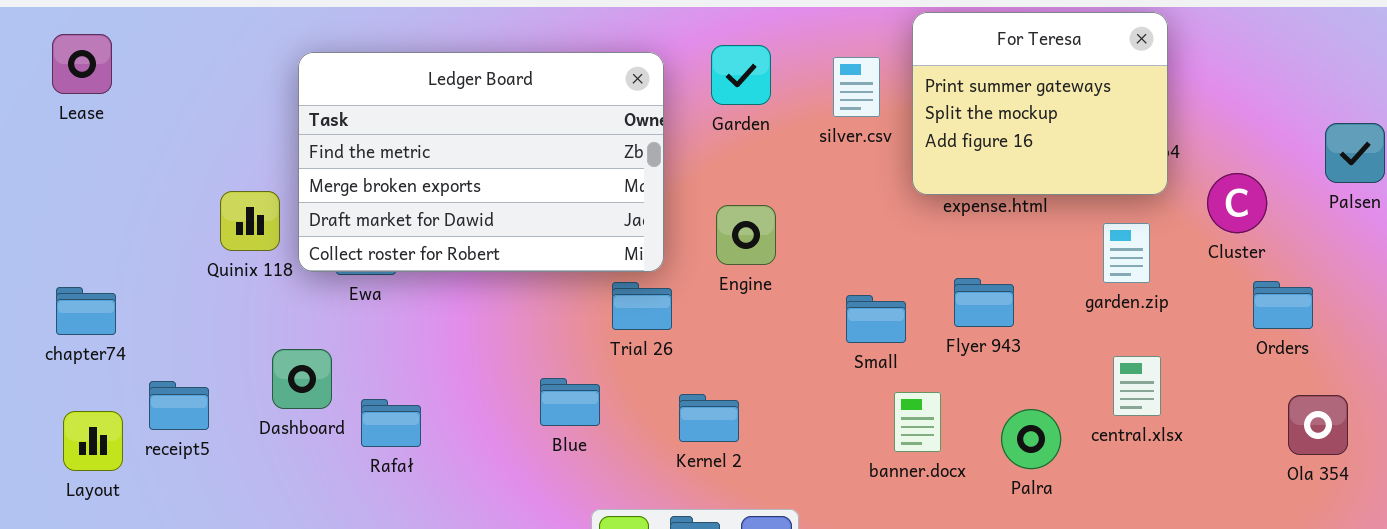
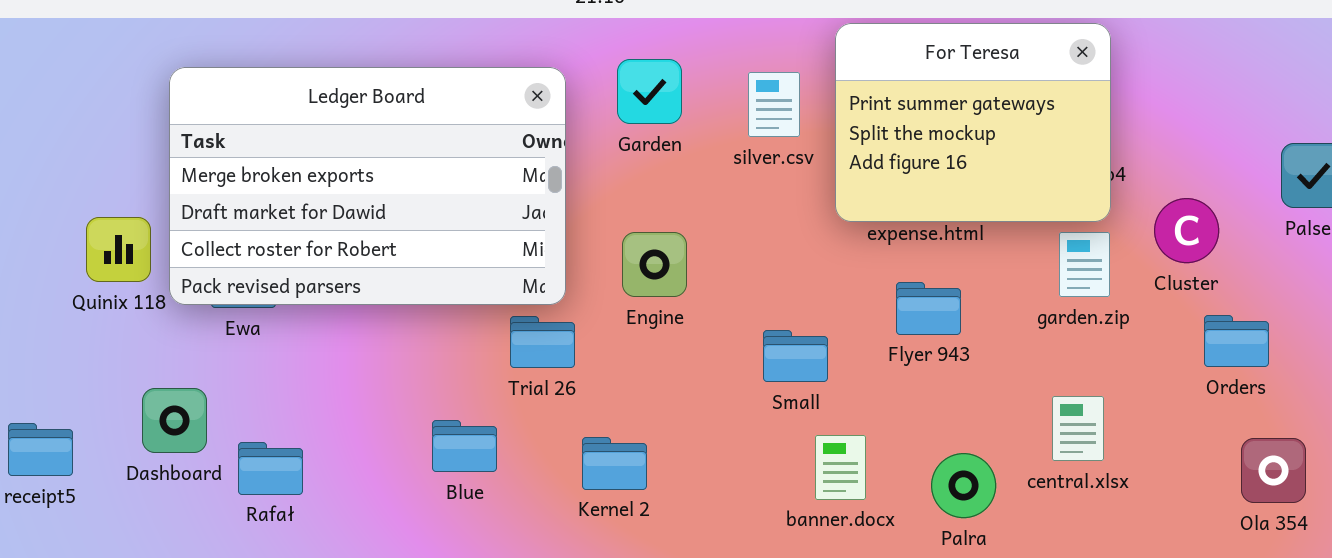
Ledger Board: [298,52,664,272] -> [169,67,566,305], scrolled down 1 row
garden.zip: [1103,223,1150,283] -> [1059,232,1110,297], moved
Flyer 943: [954,278,1014,327] -> [896,282,961,335], moved

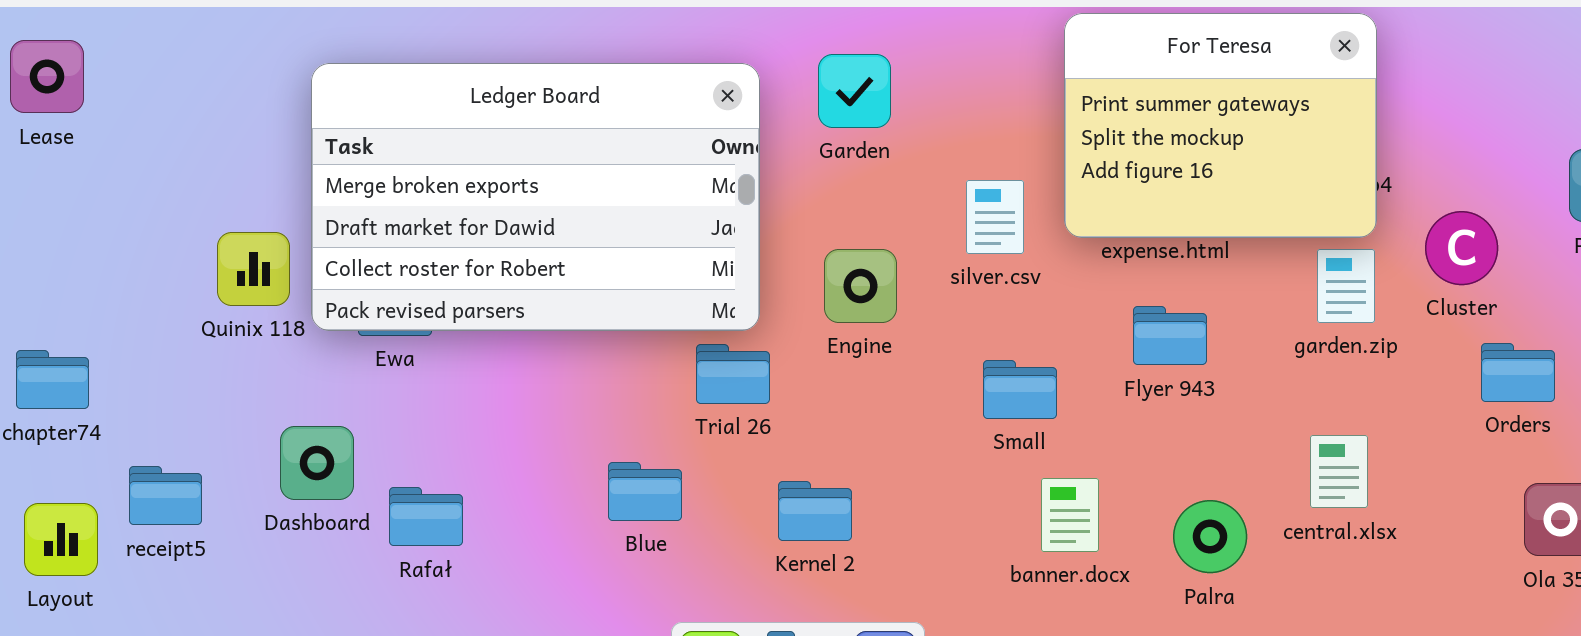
silver.csv: [748,72,800,137] -> [966,180,1024,254], moved

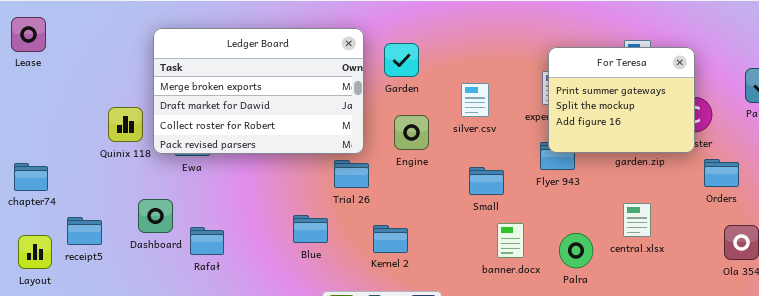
For Teresa: [1064,13,1377,238] -> [548,47,695,153], moved
Garden: [818,54,891,128] -> [384,43,419,77], moved

